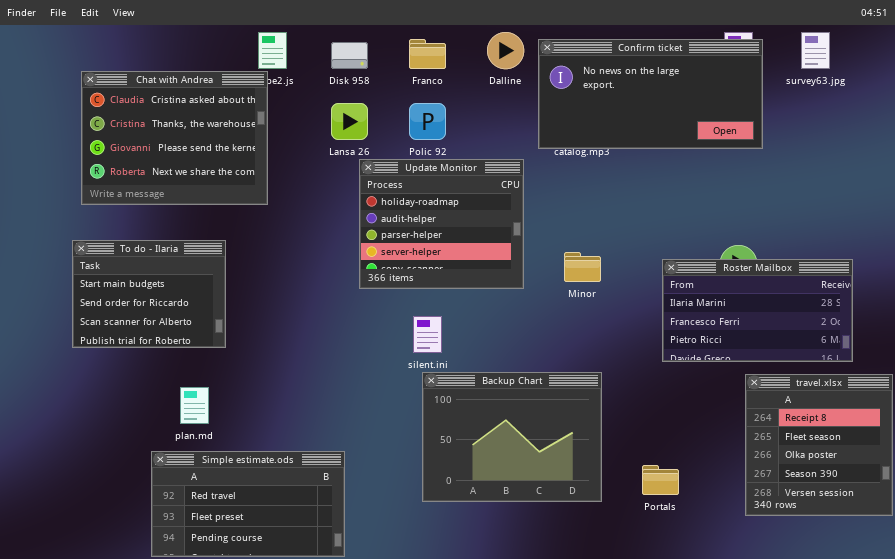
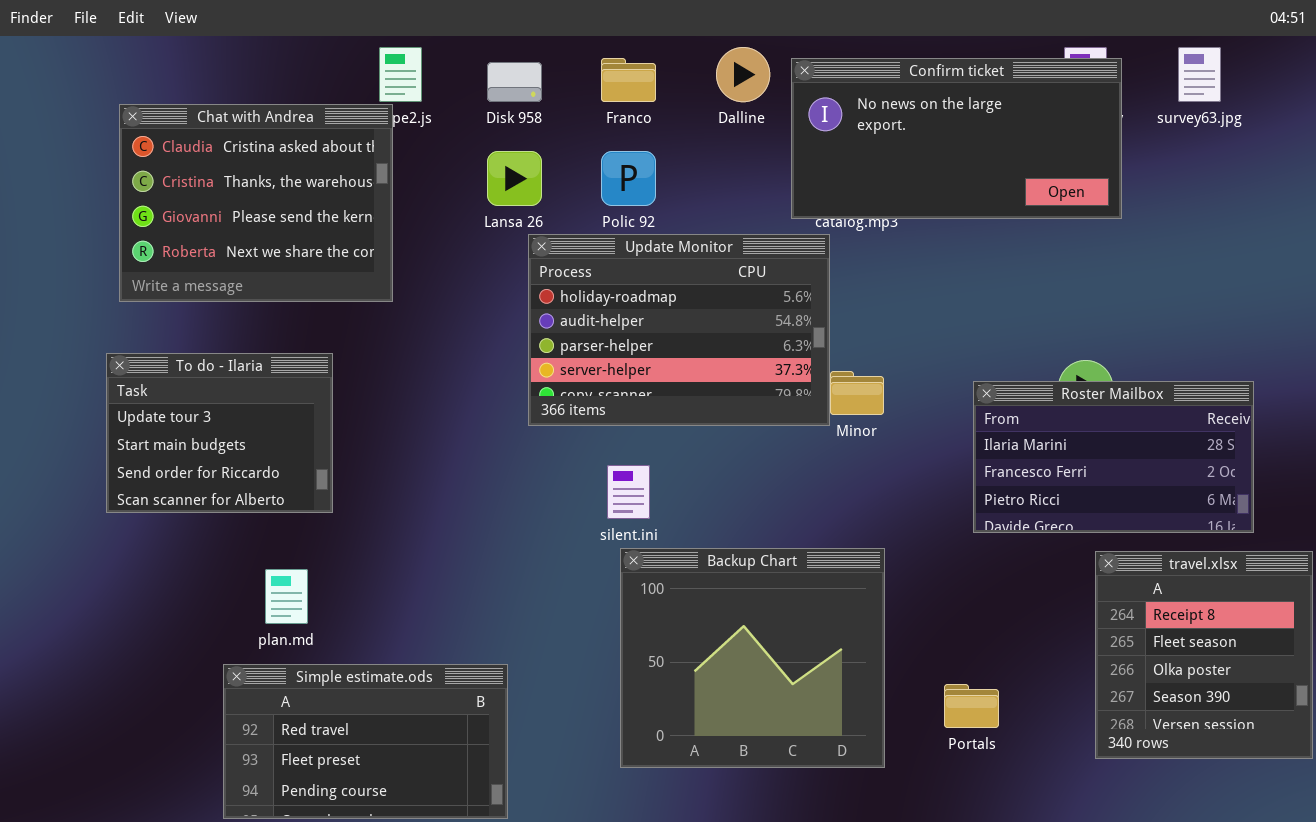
Update Monitor: [359,159,524,289] -> [528,234,830,426], resized
To do - Ilaria: [72,240,226,348] -> [106,353,333,513], scrolled up 1 row
Backup Chart: [422,372,602,502] -> [620,548,885,768], resized

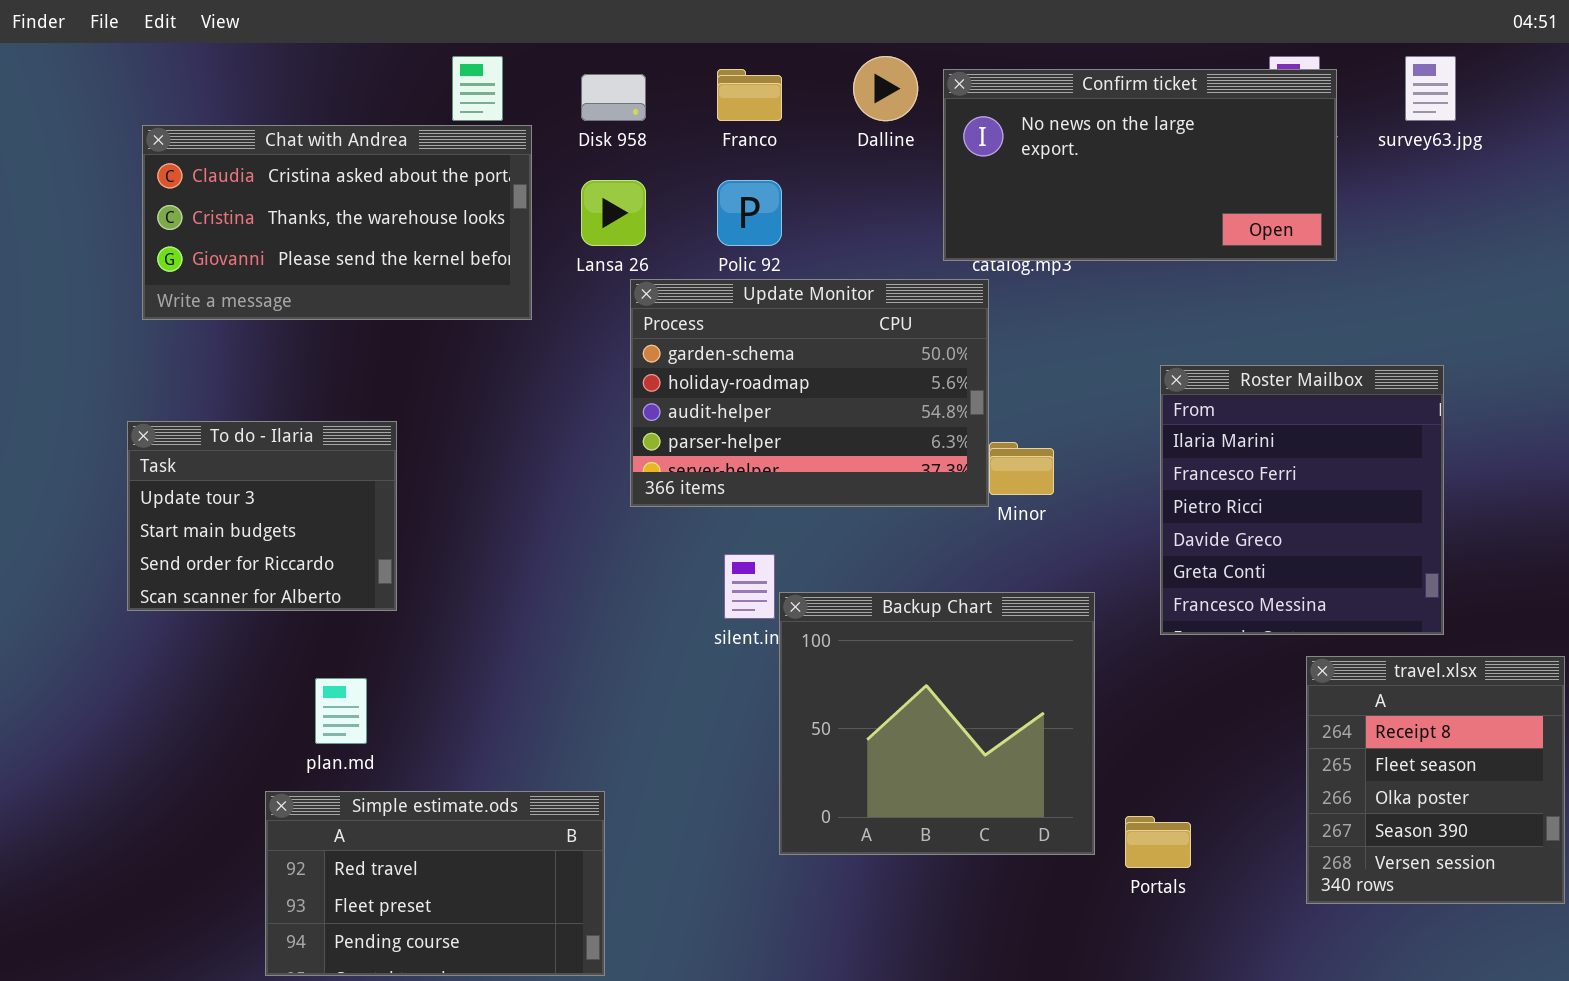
Chat with Andrea: [119,104,393,302] -> [142,125,532,320], resized
Update Monitor: [528,234,830,426] -> [630,279,989,507], scrolled up 1 row
Roster Mailbox: [973,381,1254,533] -> [1160,365,1444,635], resized
Backup Chart: [620,548,885,768] -> [779,592,1095,855], moved

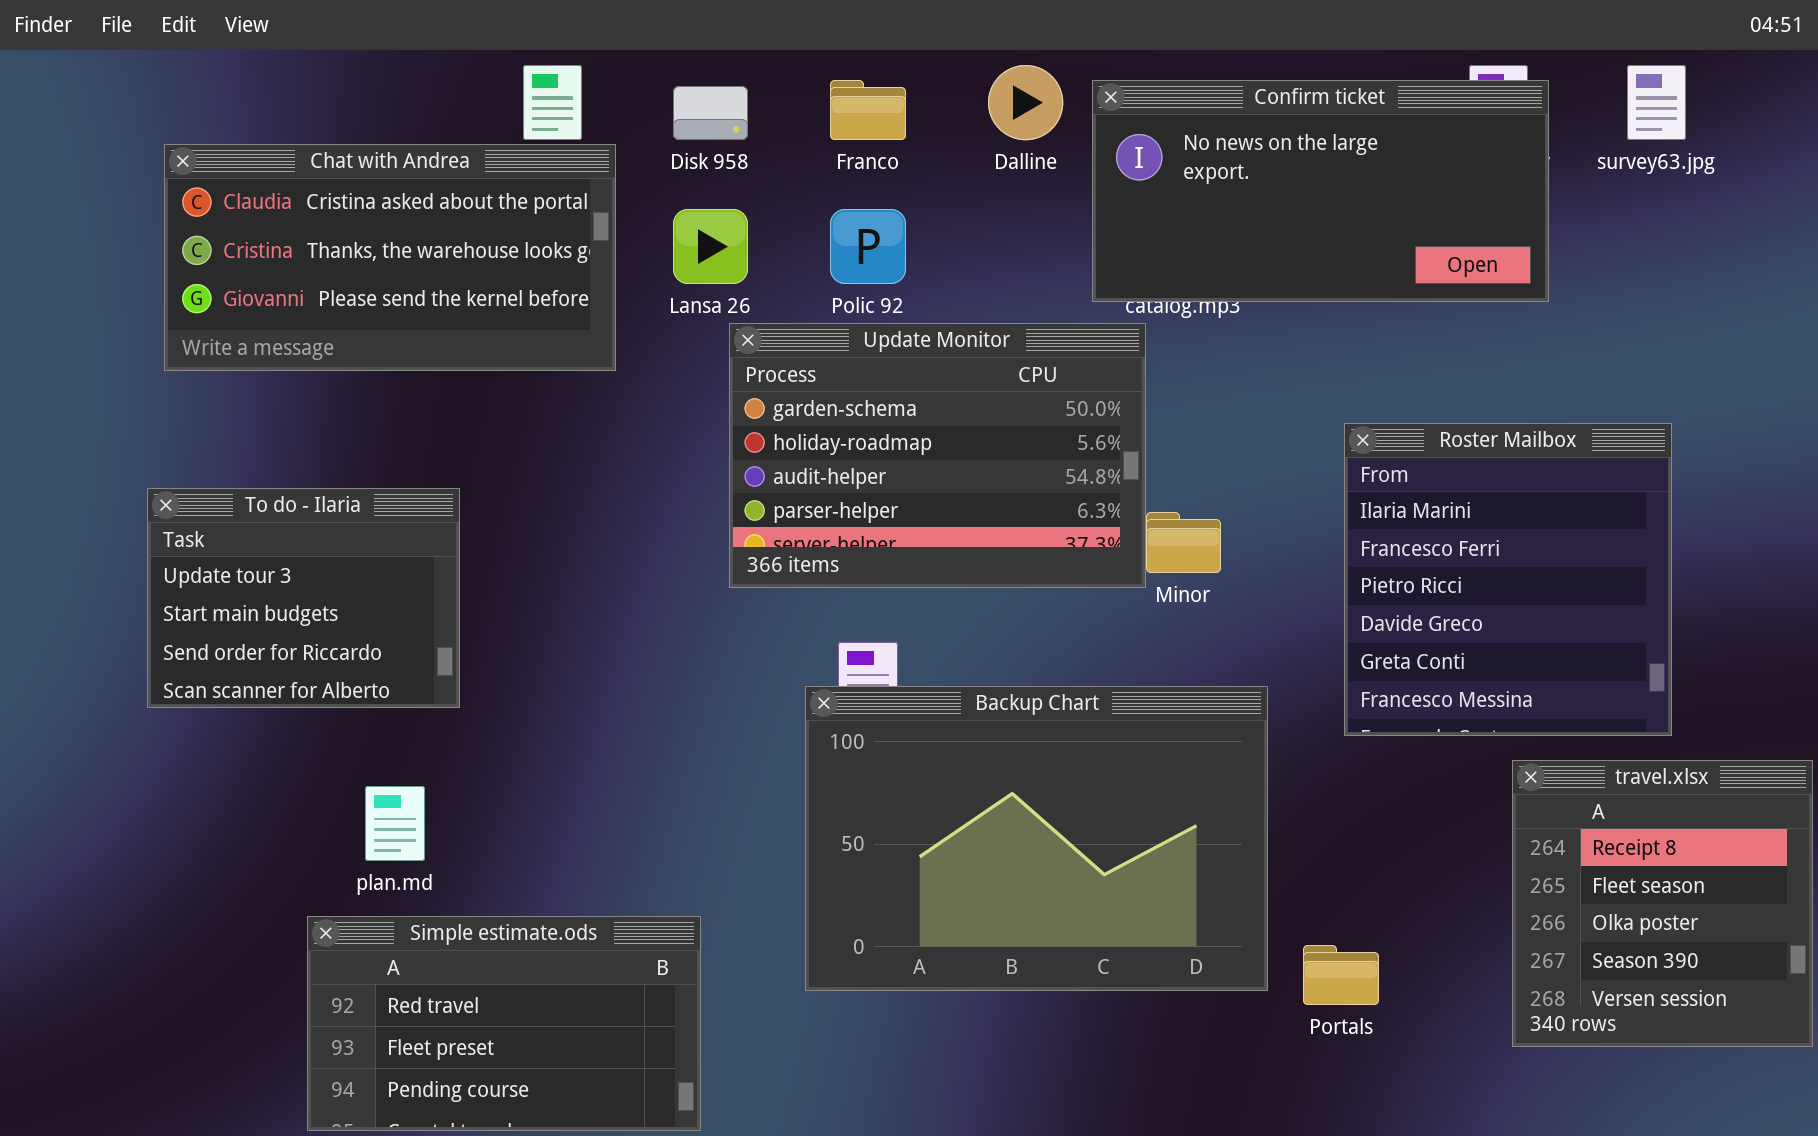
Backup Chart: [779,592,1095,855] -> [805,686,1268,991], resized

